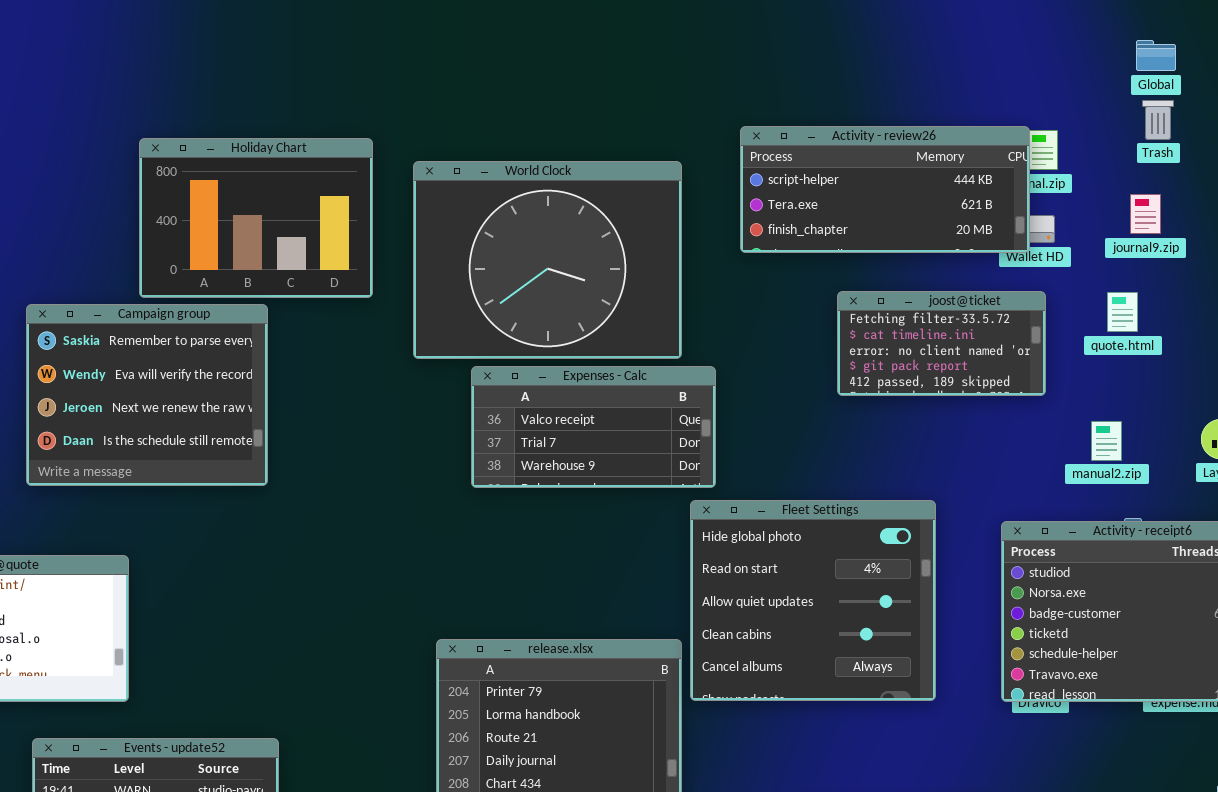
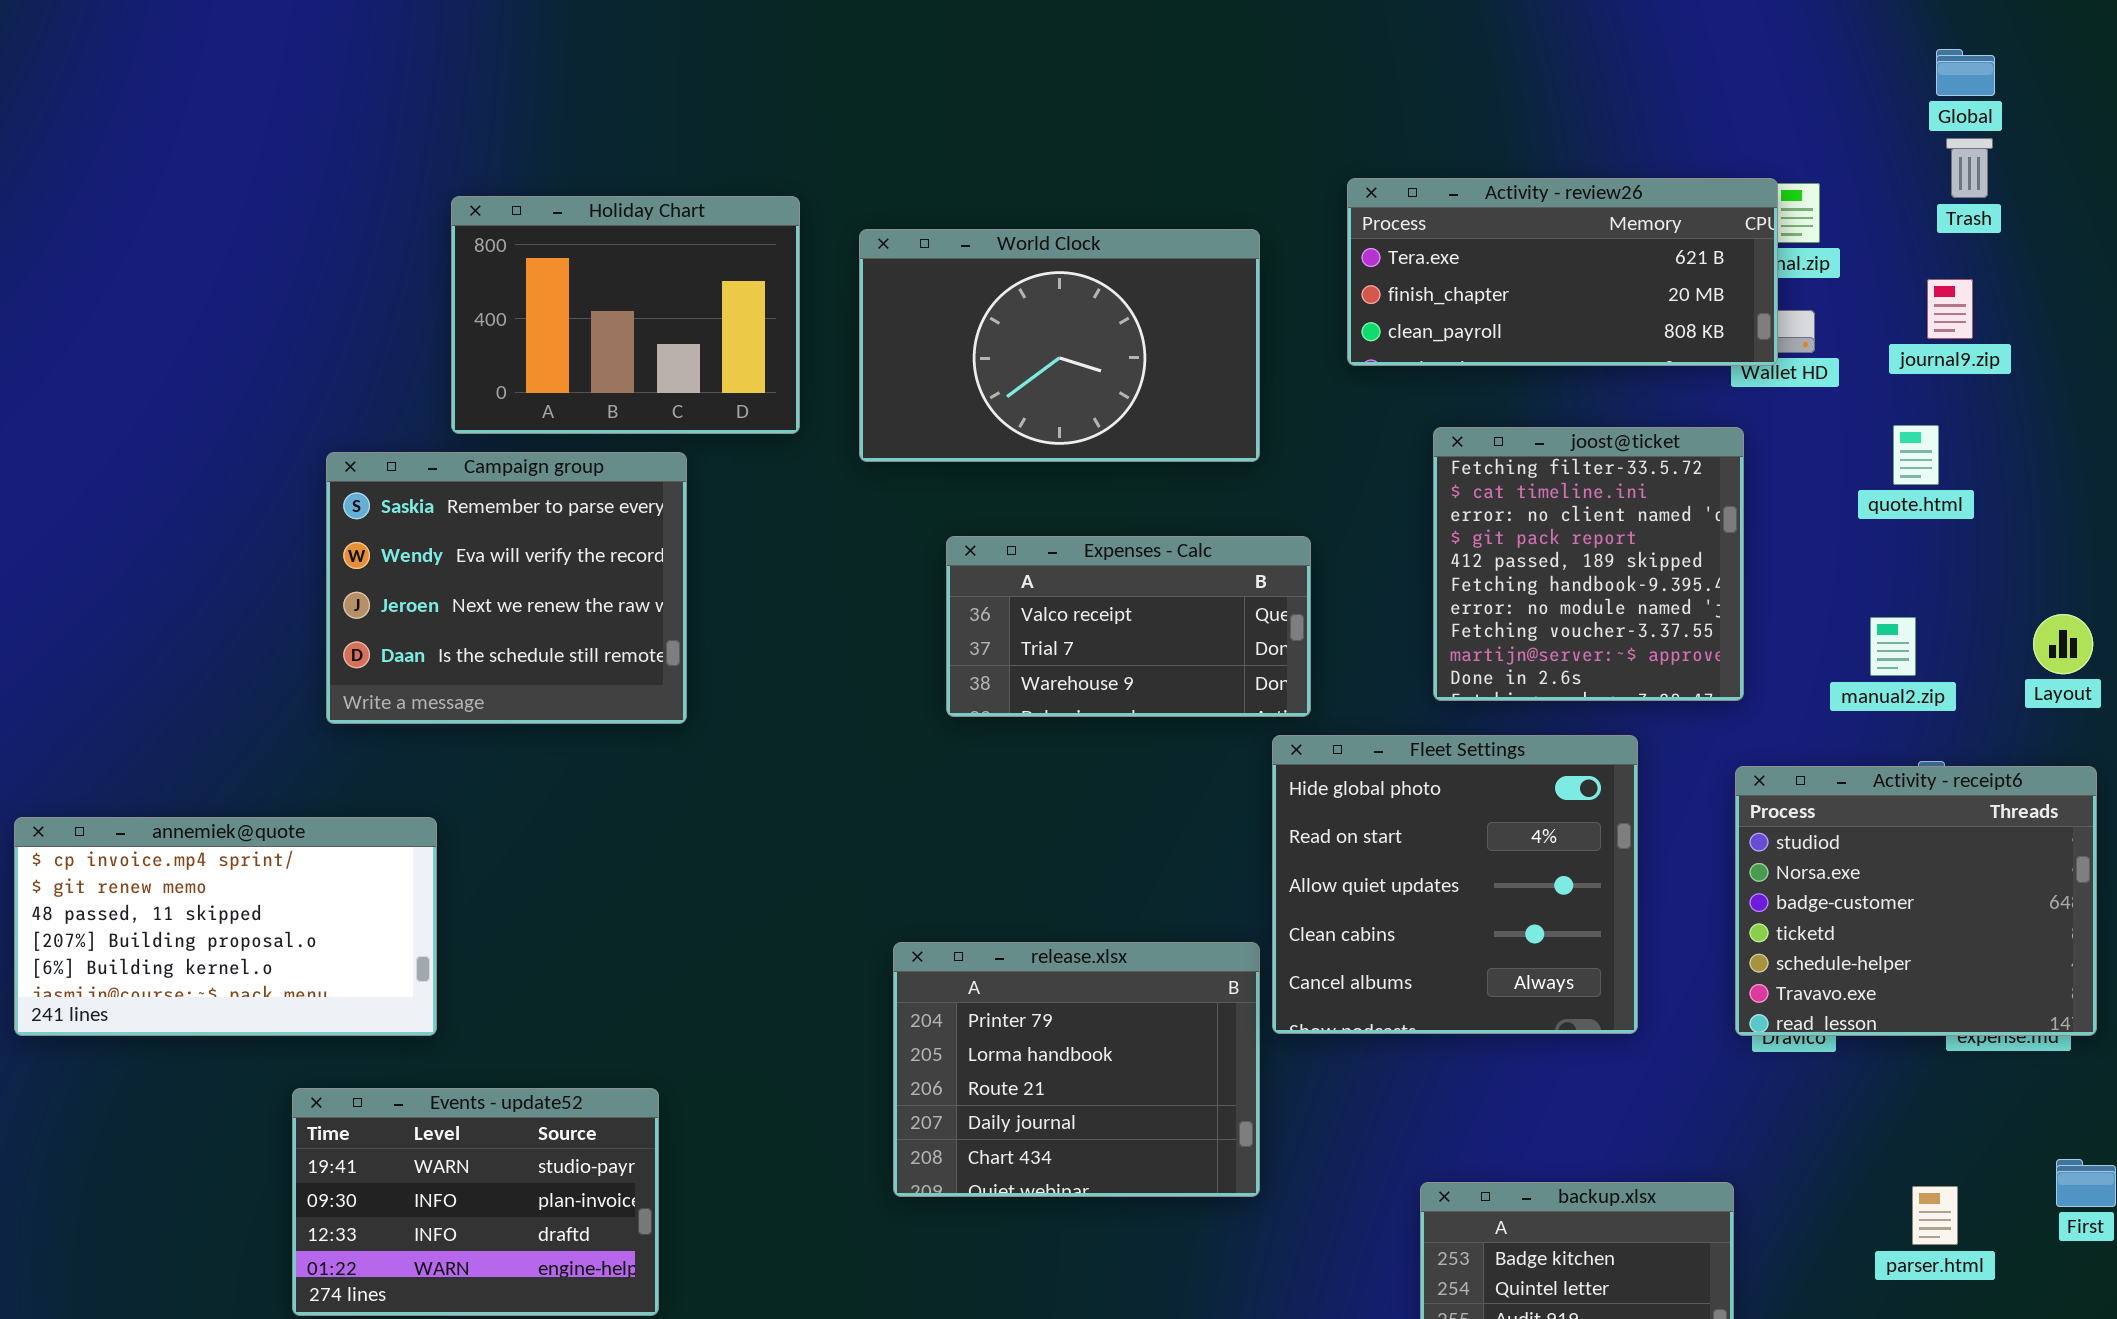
Activity - review26: [740,126,1030,253] -> [1347,178,1778,366], scrolled down 1 row
World Clock: [413,161,682,359] -> [859,229,1260,462], resized
joost@ticket: [837,291,1046,396] -> [1433,427,1744,701], moved, resized
Campaign group: [26,304,268,486] -> [326,452,687,724], moved

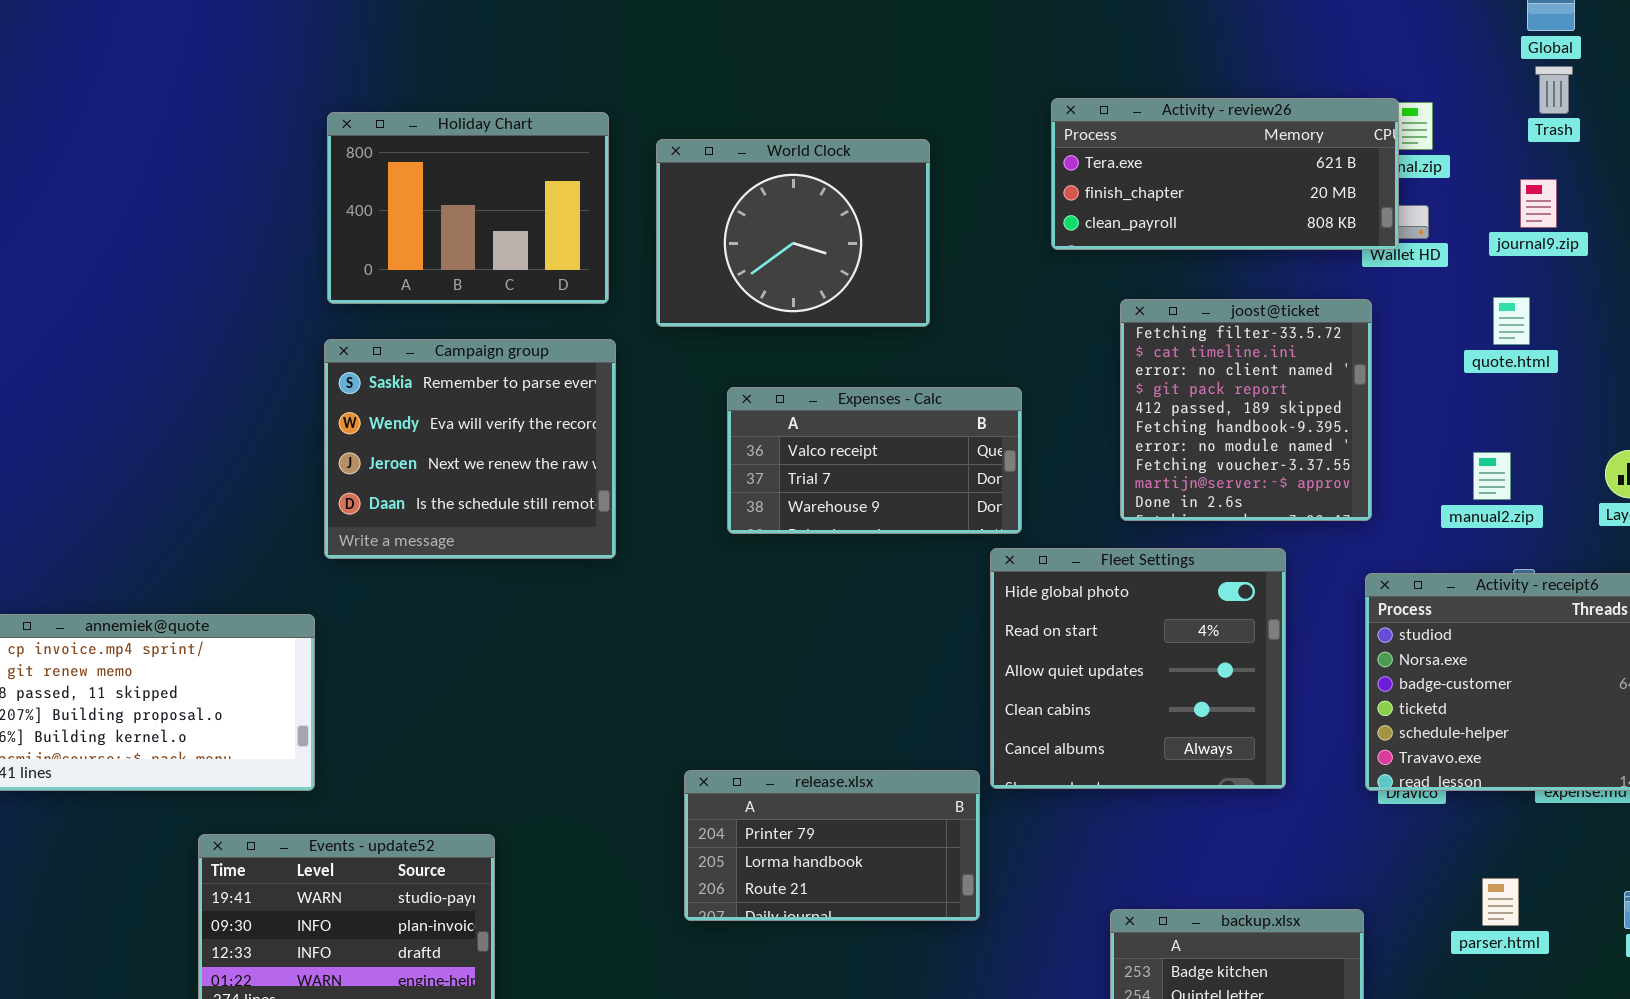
World Clock: [859,229,1260,462] -> [656,139,930,327], resized
Campaign group: [326,452,687,724] -> [324,339,616,559], moved
release.xlsx: [893,942,1260,1197] -> [684,770,980,921], resized
parser.html: [1912,1186,1958,1245] -> [1482,878,1519,926], moved

